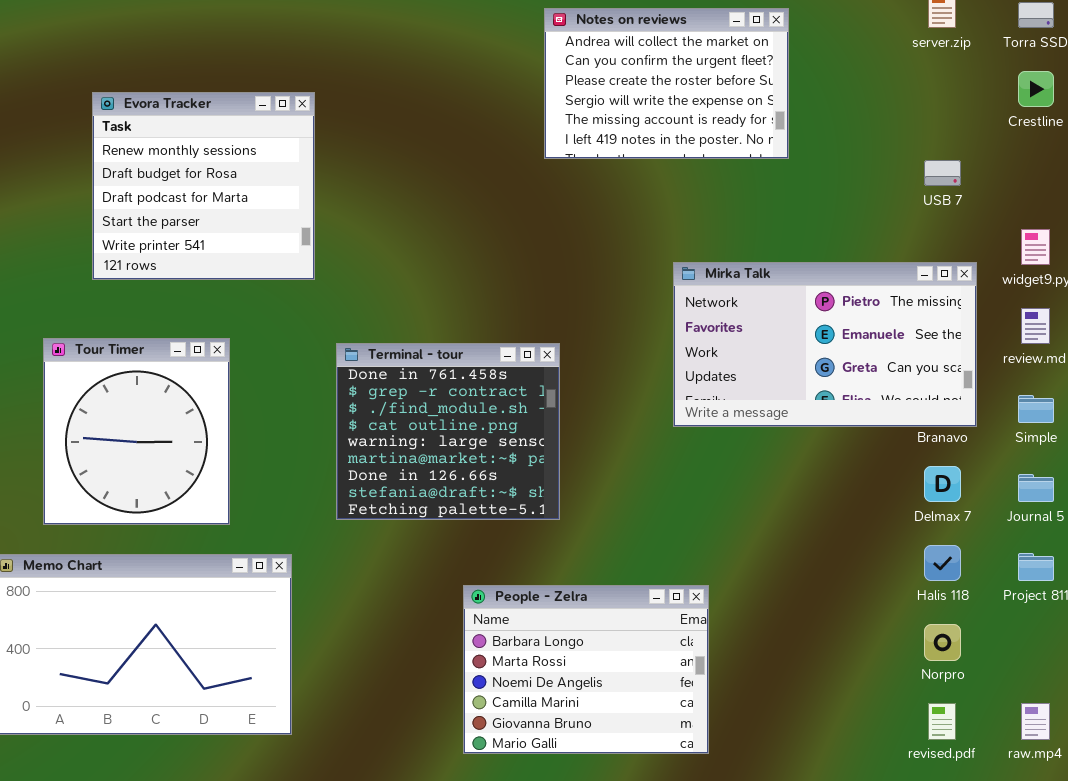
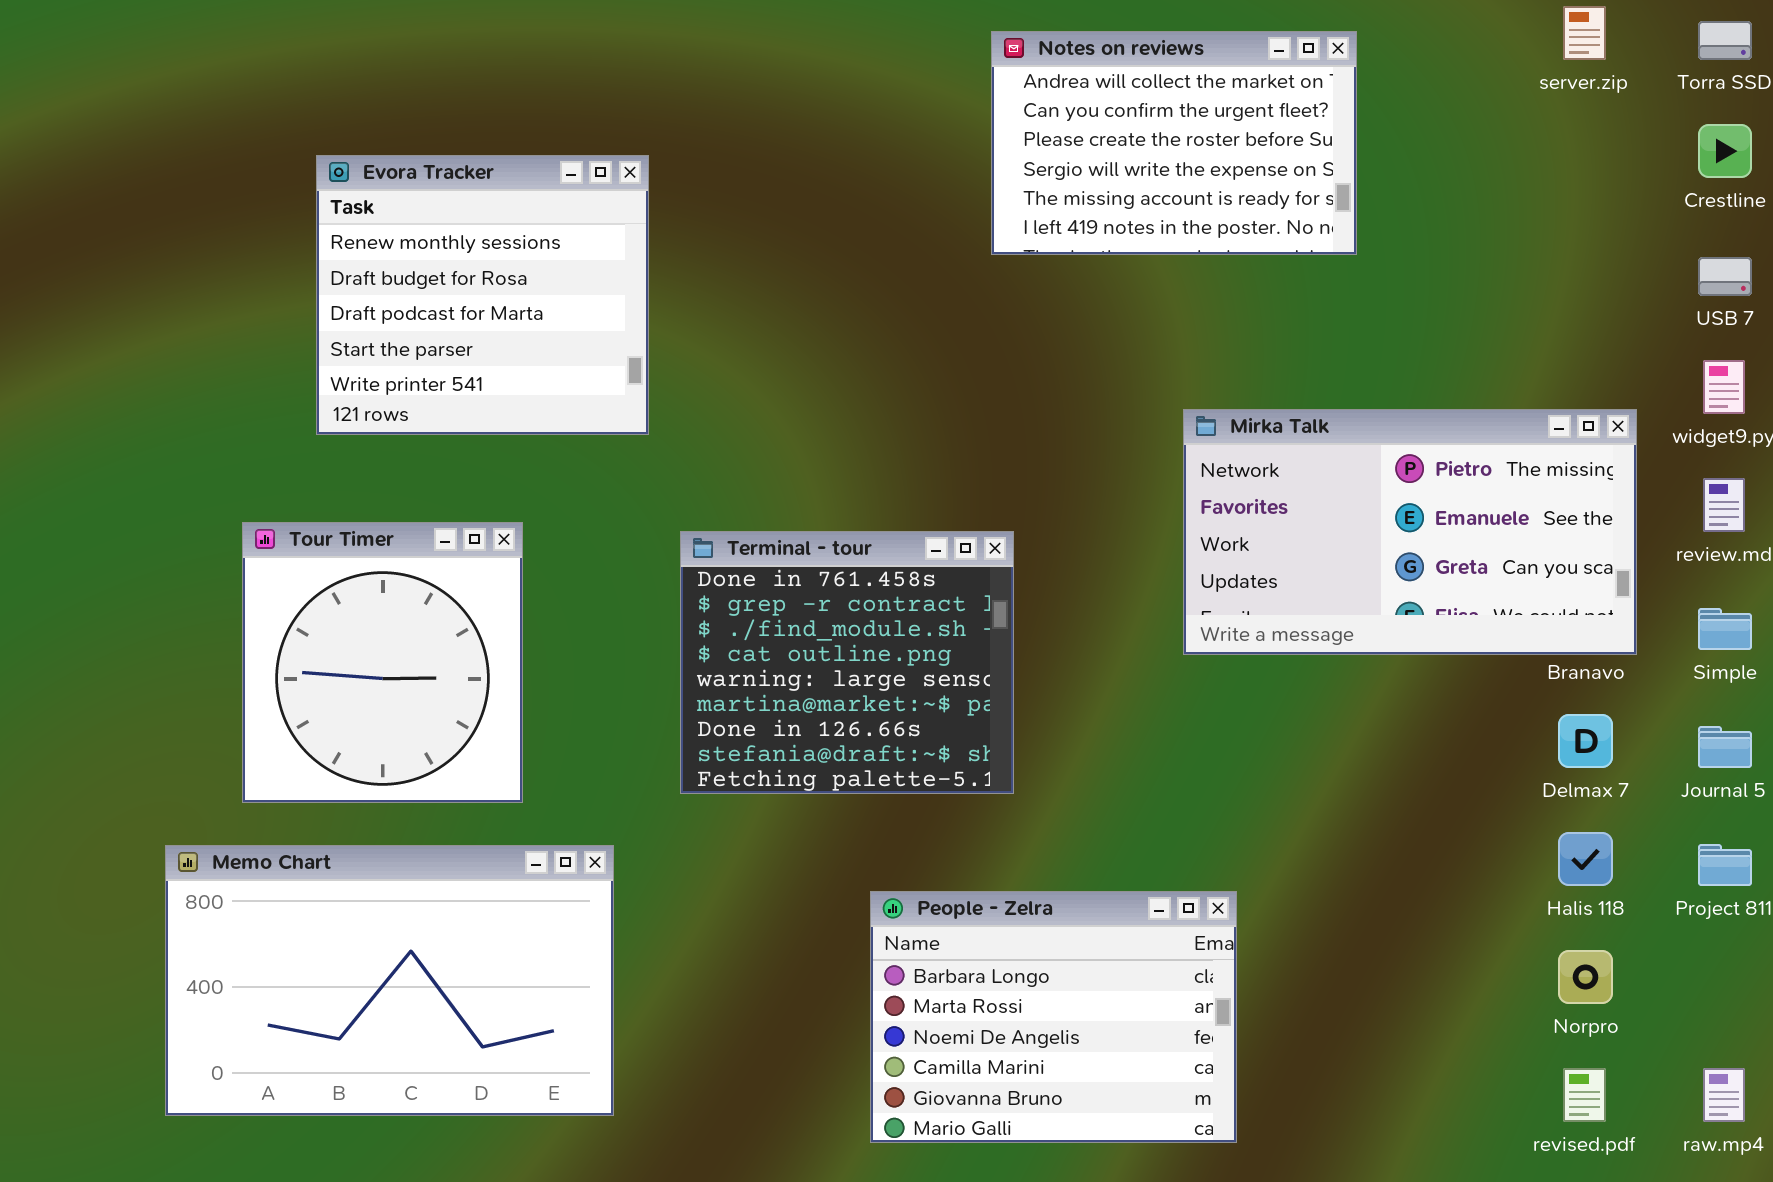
USB 7: [924,160,961,186] -> [1698,257,1752,296], moved

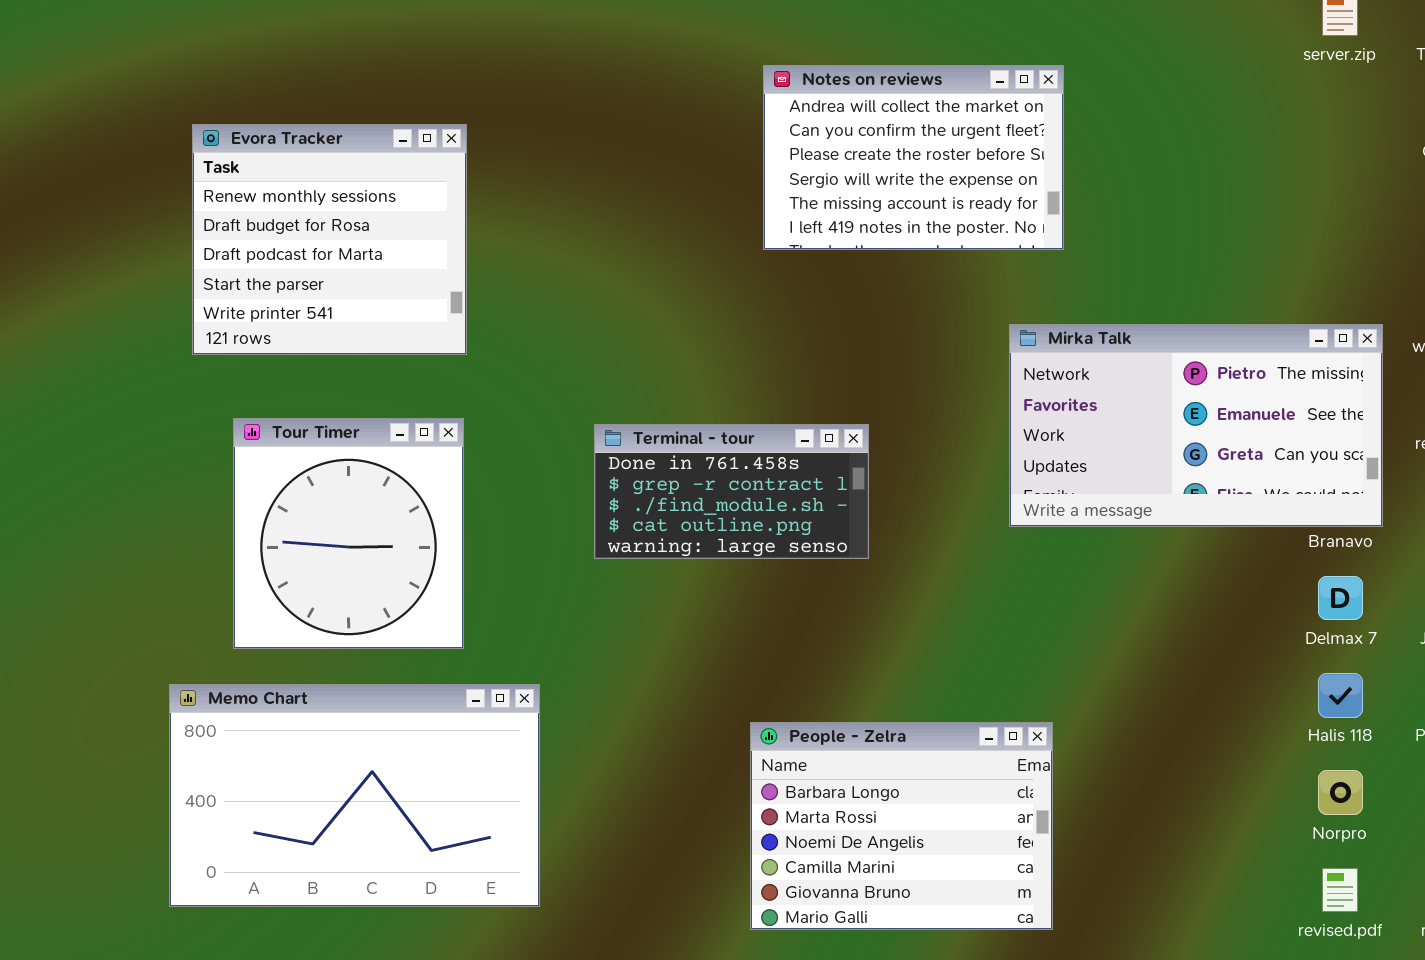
Notes on reviews: [991,31,1357,255] -> [763,65,1064,250], moved
Evora Tracker: [316,155,649,435] -> [192,124,467,355], moved
Terminal - tour: [680,531,1014,794] -> [594,424,869,559], resized

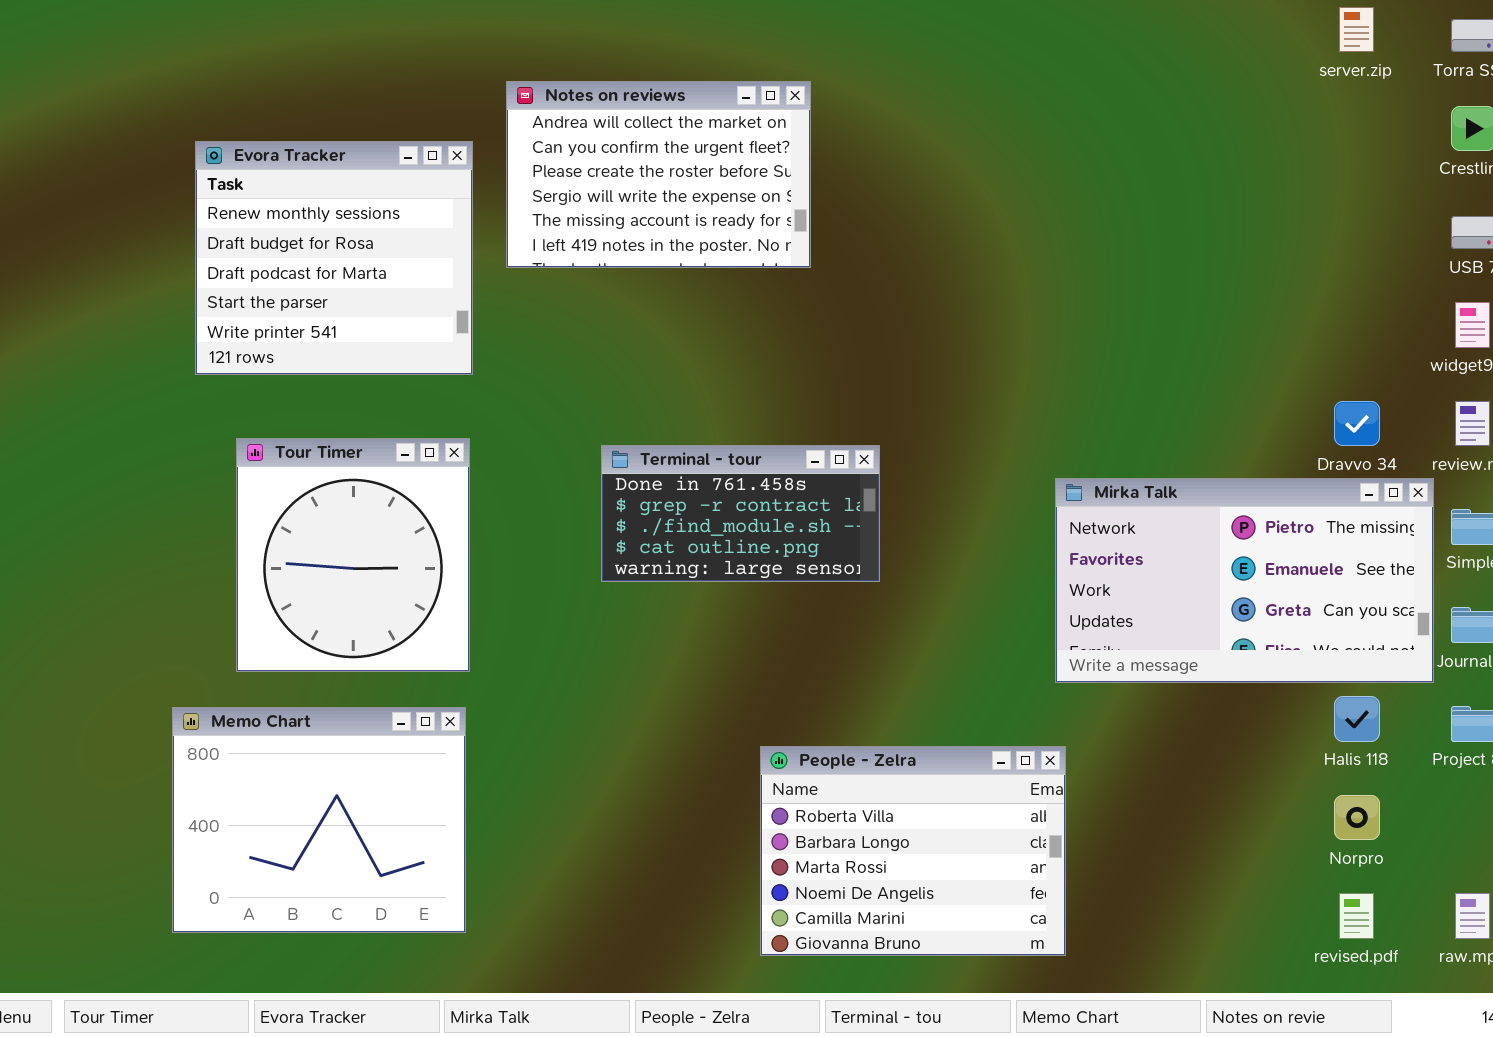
Notes on reviews: [763,65,1064,250] -> [506,81,811,268], moved
Mirka Talk: [1009,324,1383,527] -> [1055,478,1434,683], moved
Memo Chart: [169,684,540,907] -> [172,707,466,933], resized
People - Zelra: [750,722,1053,930] -> [760,746,1066,956], scrolled up 1 row

